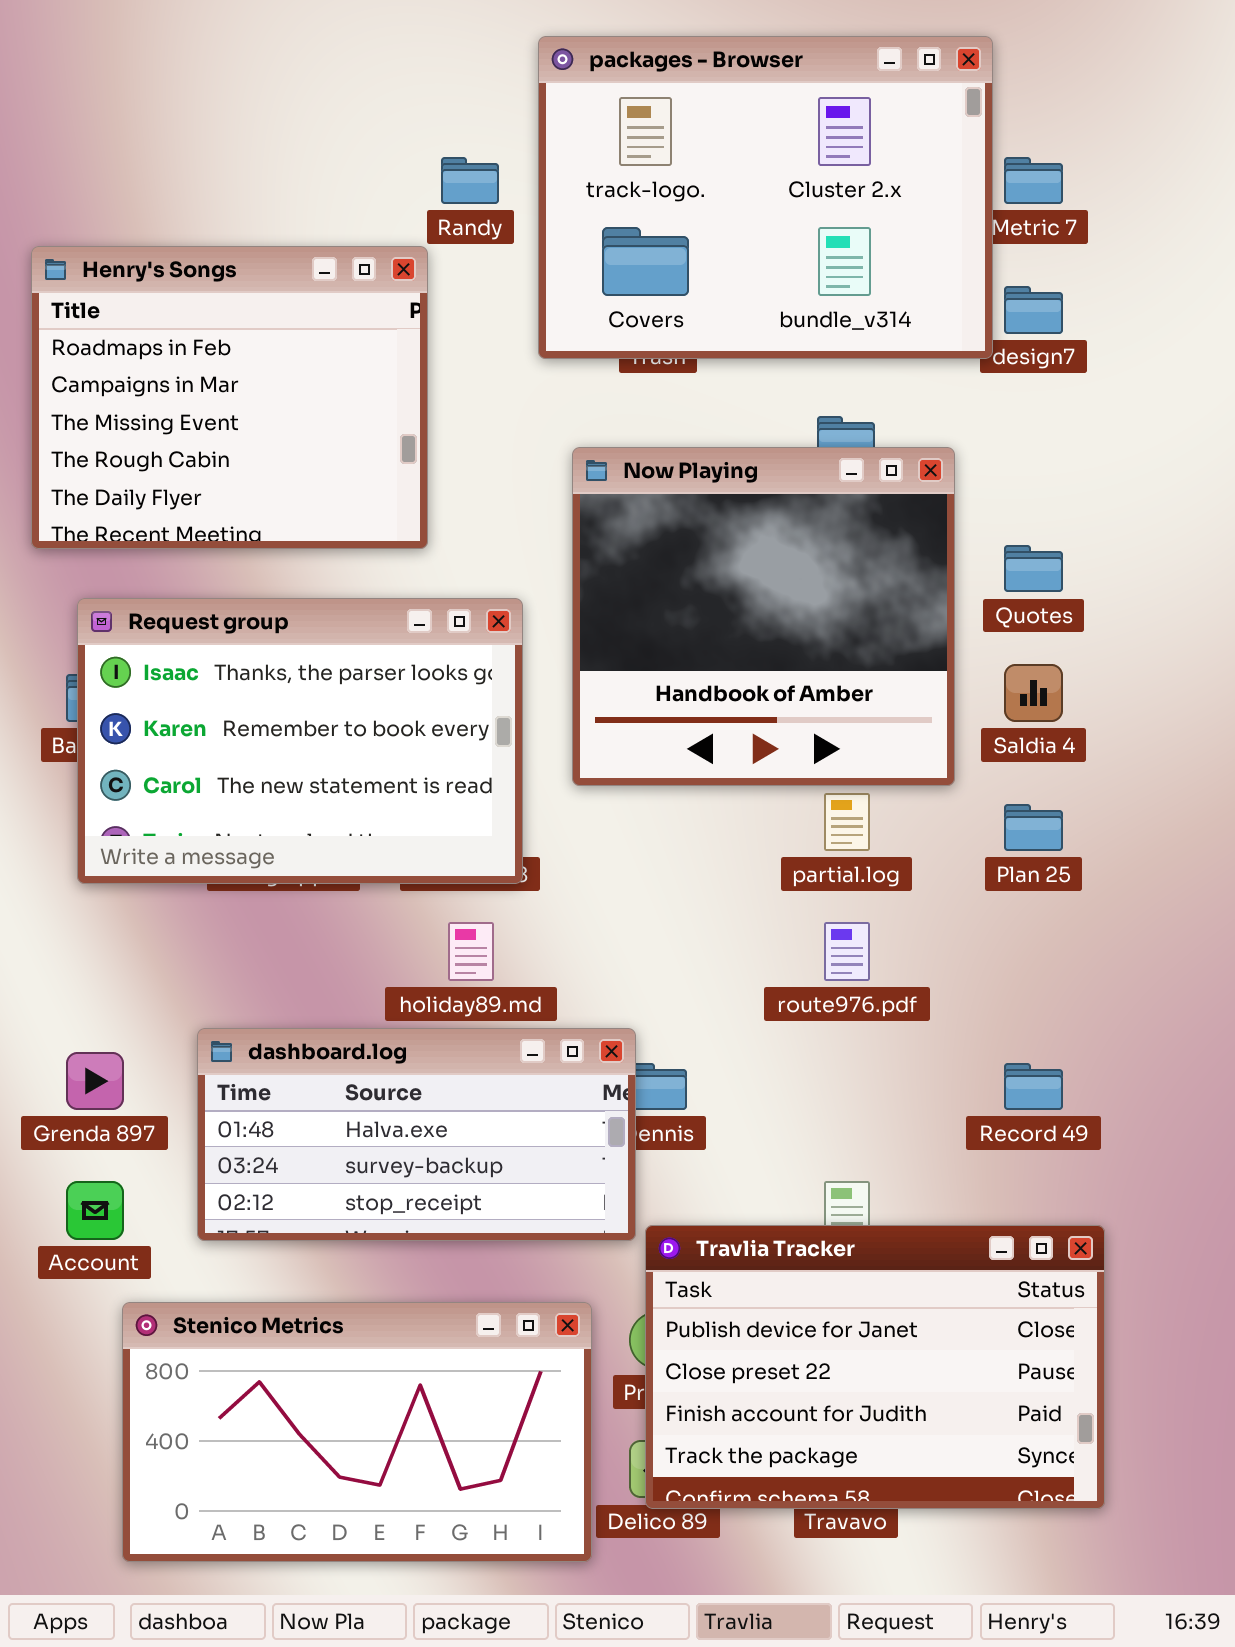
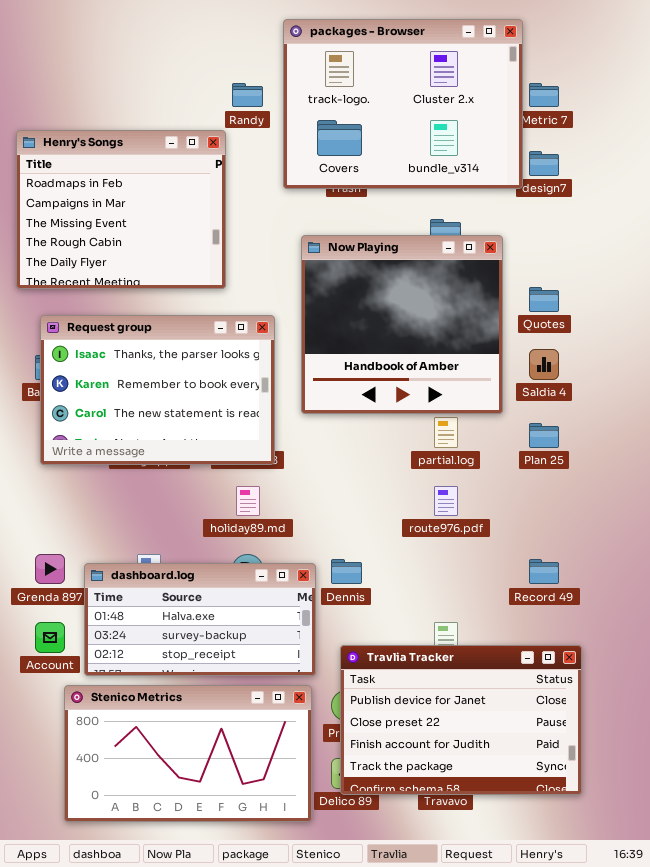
dashboard.log: [197,1028,636,1241] -> [84,563,316,676], moved

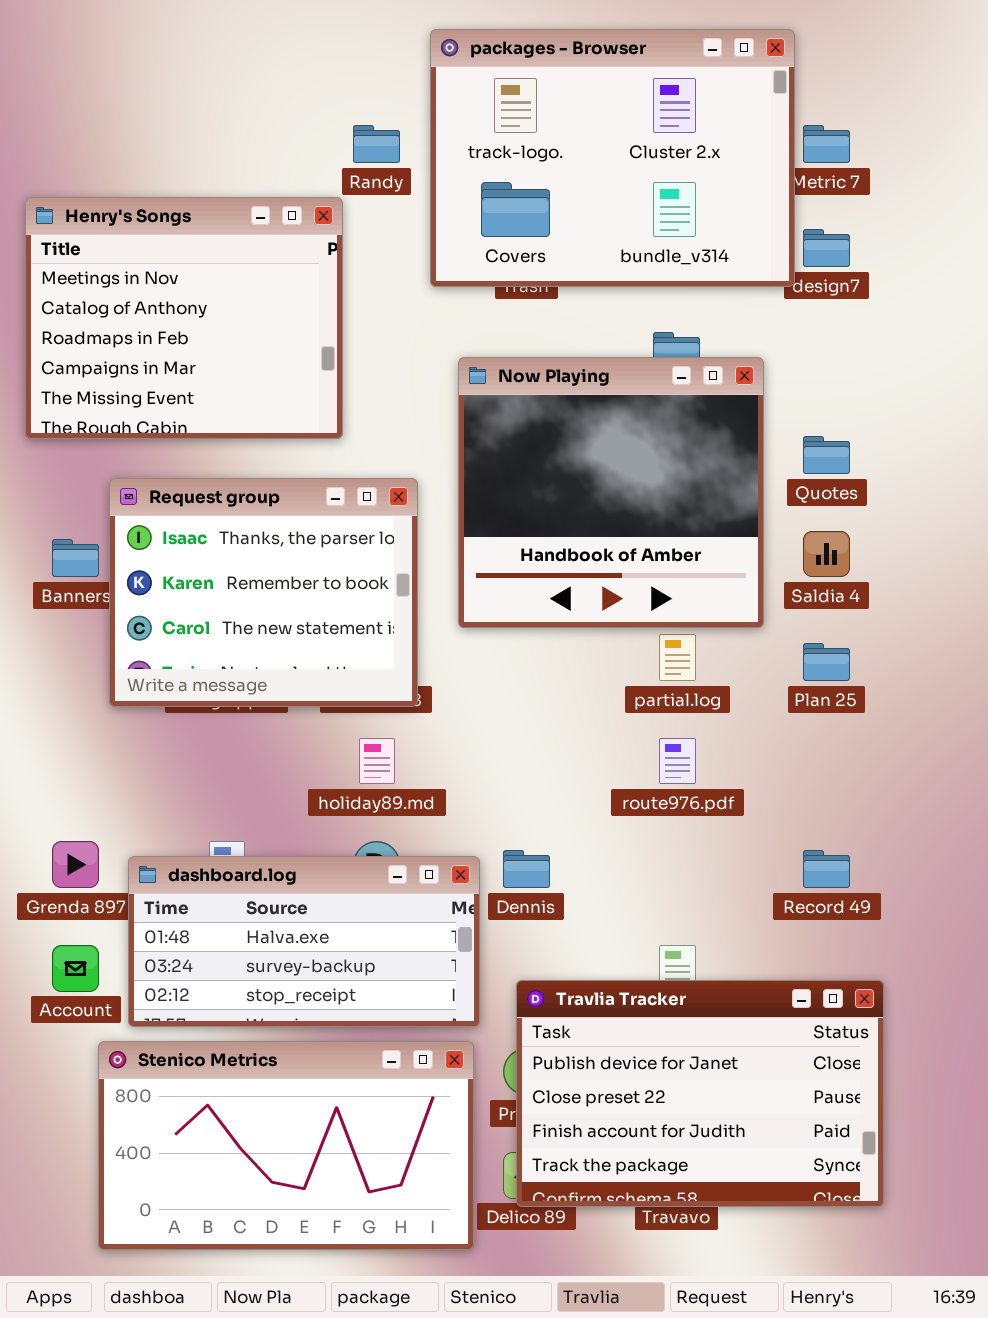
Henry's Songs: [16,130,226,289] -> [25,197,343,439], scrolled up 2 rows
Request group: [40,315,275,465] -> [109,478,418,707], resized

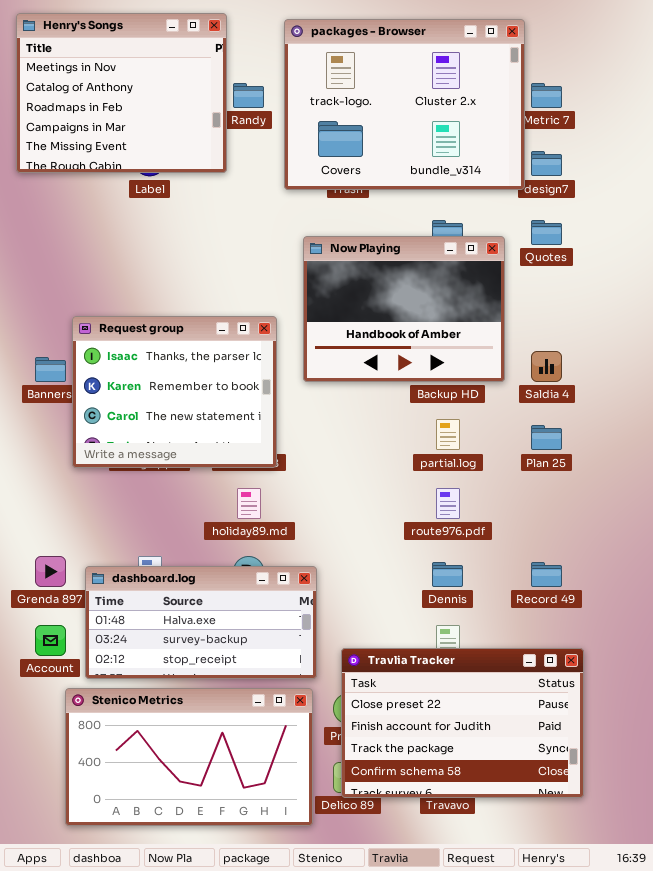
Henry's Songs: [25,197,343,439] -> [16,13,227,173], moved
Now Playing: [458,357,764,628] -> [303,236,505,382], resized
Quotes: [803,436,850,474] -> [531,220,562,245], moved
Dennis: [503,850,550,888] -> [432,562,463,587], moved
Travlia Tracker: [516,980,884,1207] -> [341,648,584,798], scrolled down 1 row

